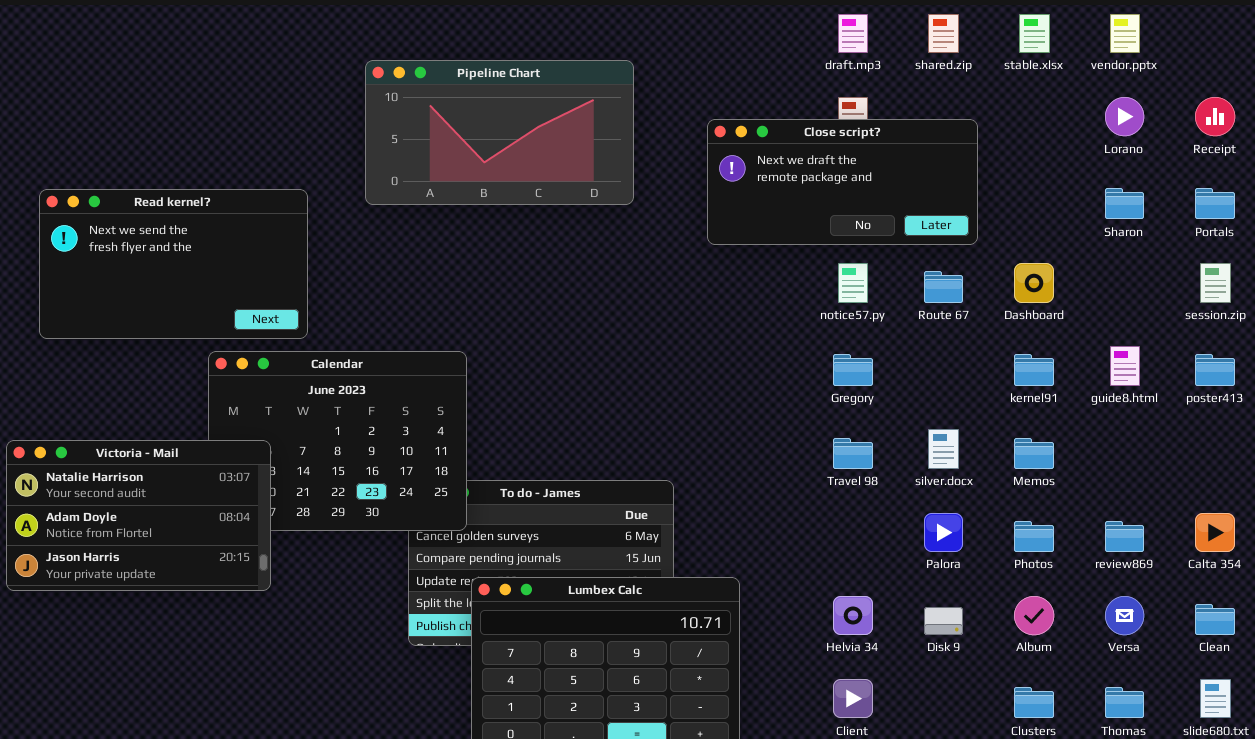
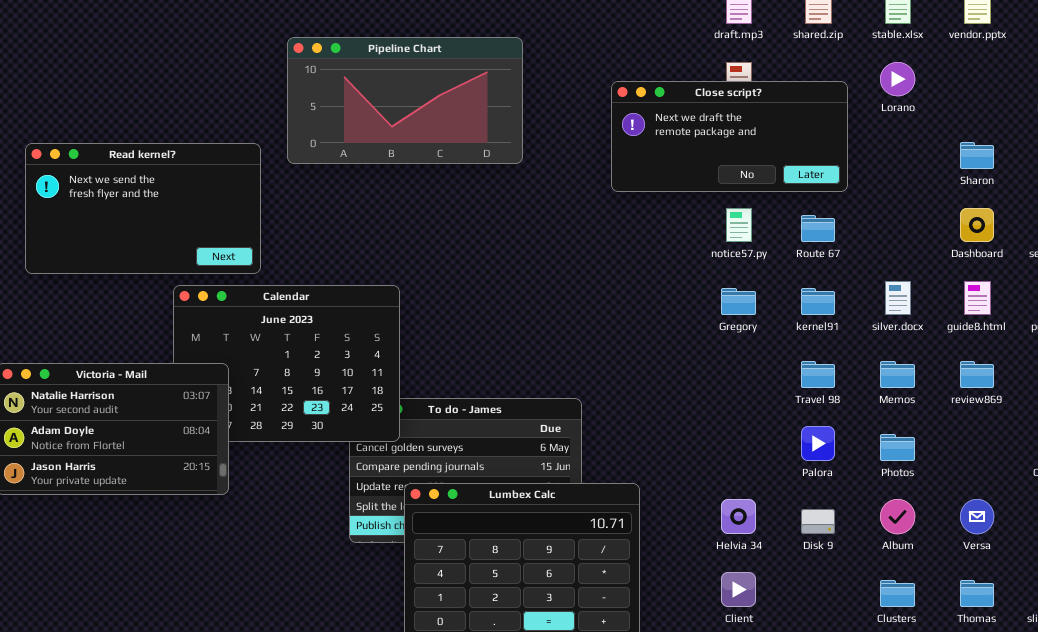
Pipeline Chart: [365,60,634,205] -> [287,37,523,164], moved
Lorano: [1105,97,1144,136] -> [880,62,915,96], moved
Dashboard: [1014,263,1054,303] -> [960,208,994,242], moved
kernel91: [1014,354,1054,386] -> [801,288,835,315], moved
silver.docx: [928,429,959,469] -> [885,281,911,315], moved
Travel 98: [833,438,873,469] -> [801,361,835,388], moved
review869: [1105,521,1144,552] -> [960,361,994,388], moved

